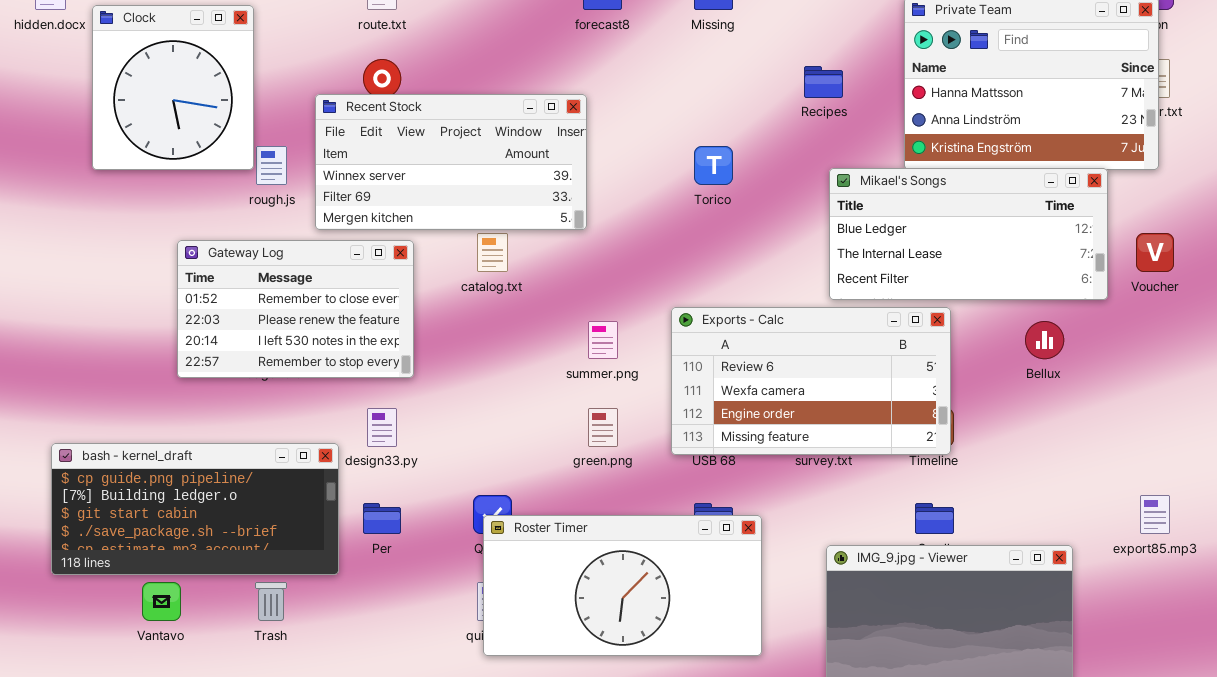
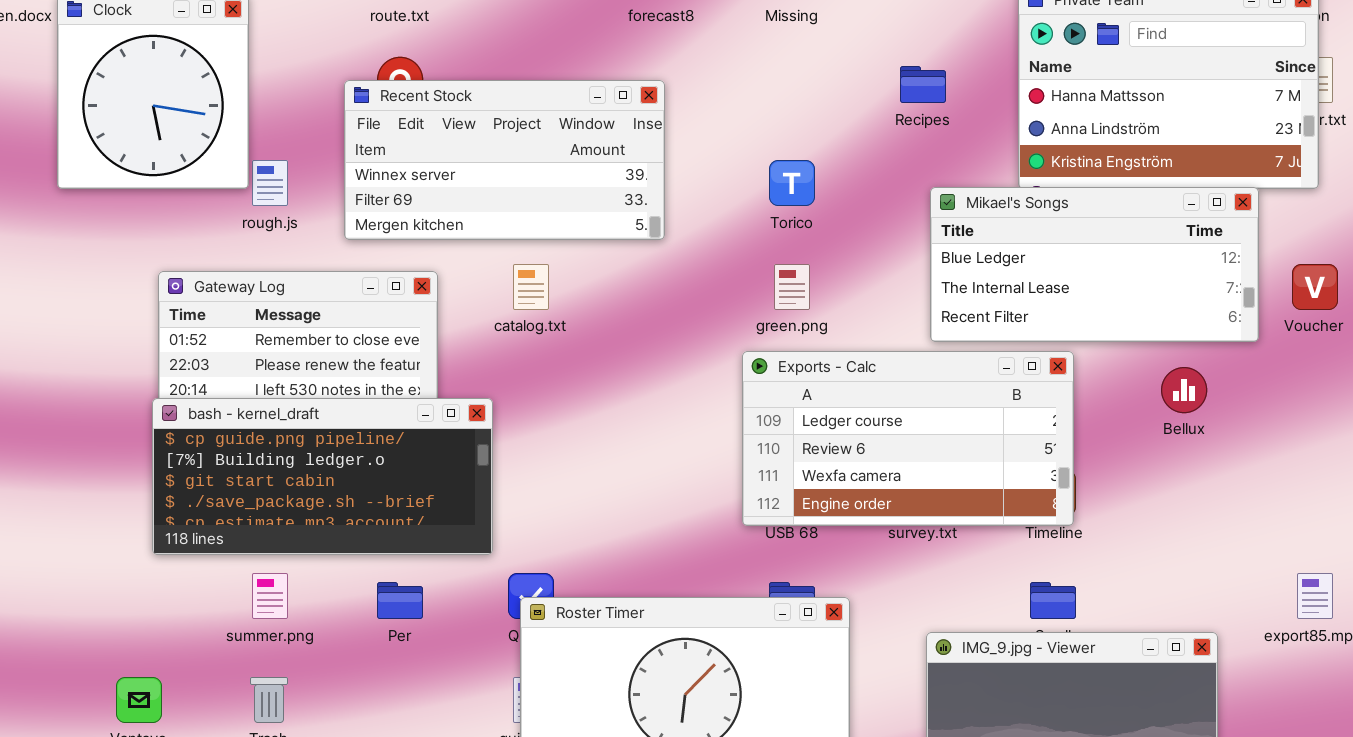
Recent Stock: [315,94,587,230] -> [344,80,665,240], moved
Exports - Calc: [671,307,951,455] -> [742,351,1074,526], scrolled up 1 row
summer.png: [588,321,618,359] -> [252,573,288,619], moved
green.png: [588,408,618,447] -> [774,264,810,310], moved
bash - kernel_draft: [51,443,339,575] -> [152,398,493,555], moved

